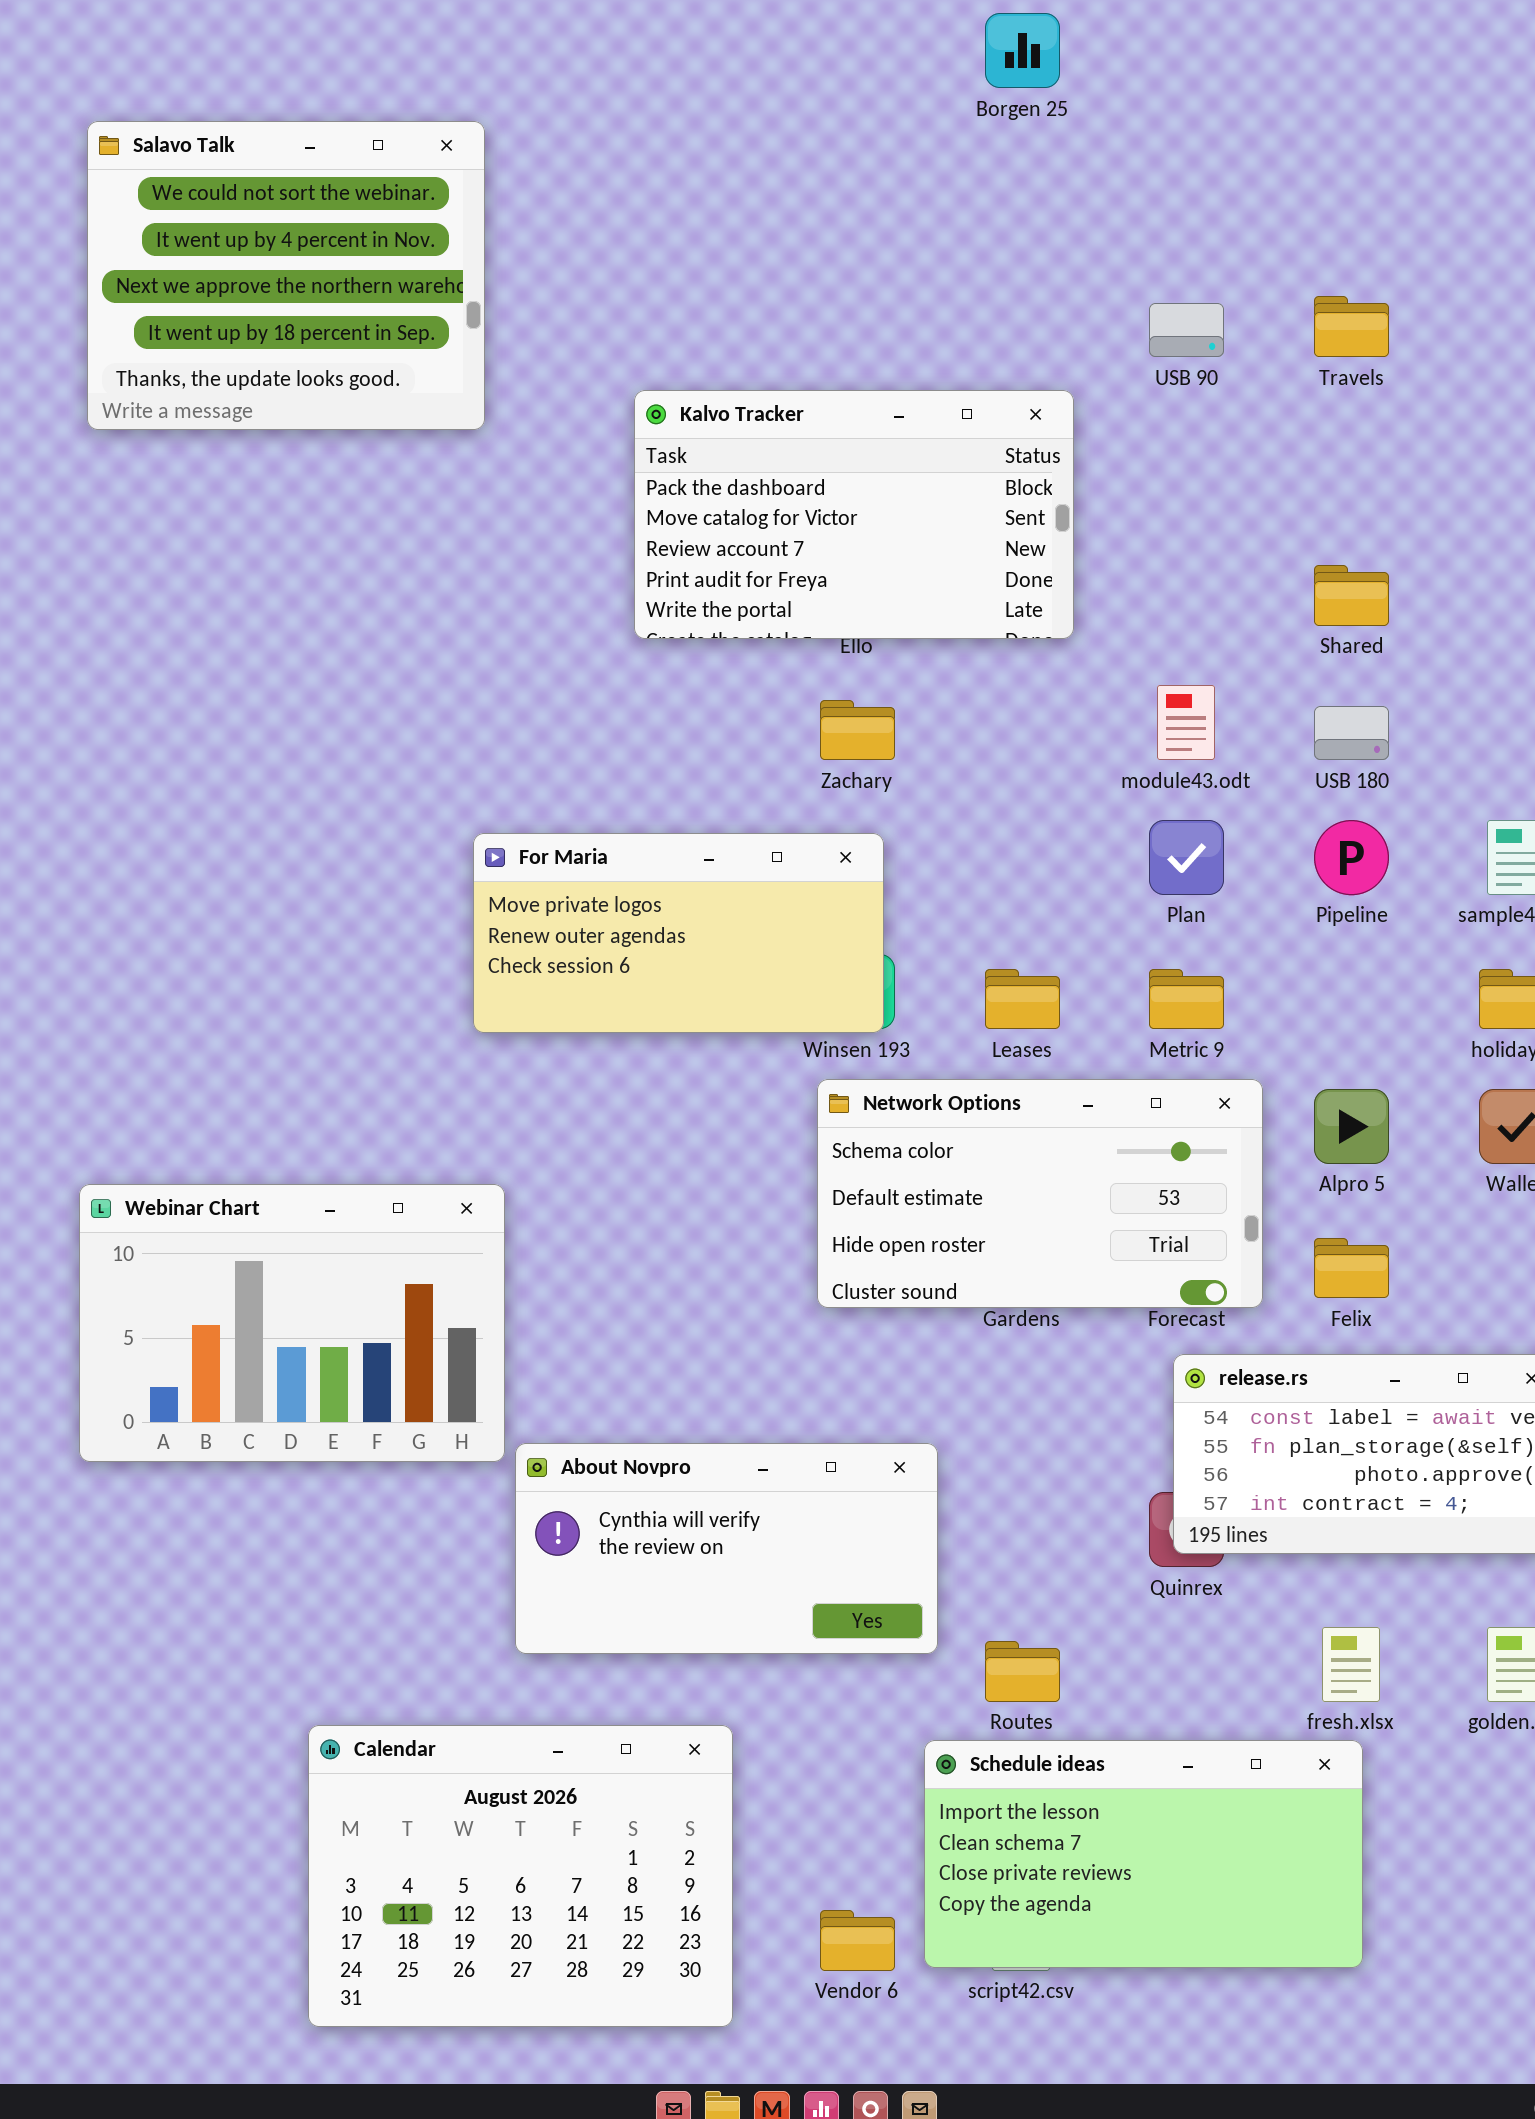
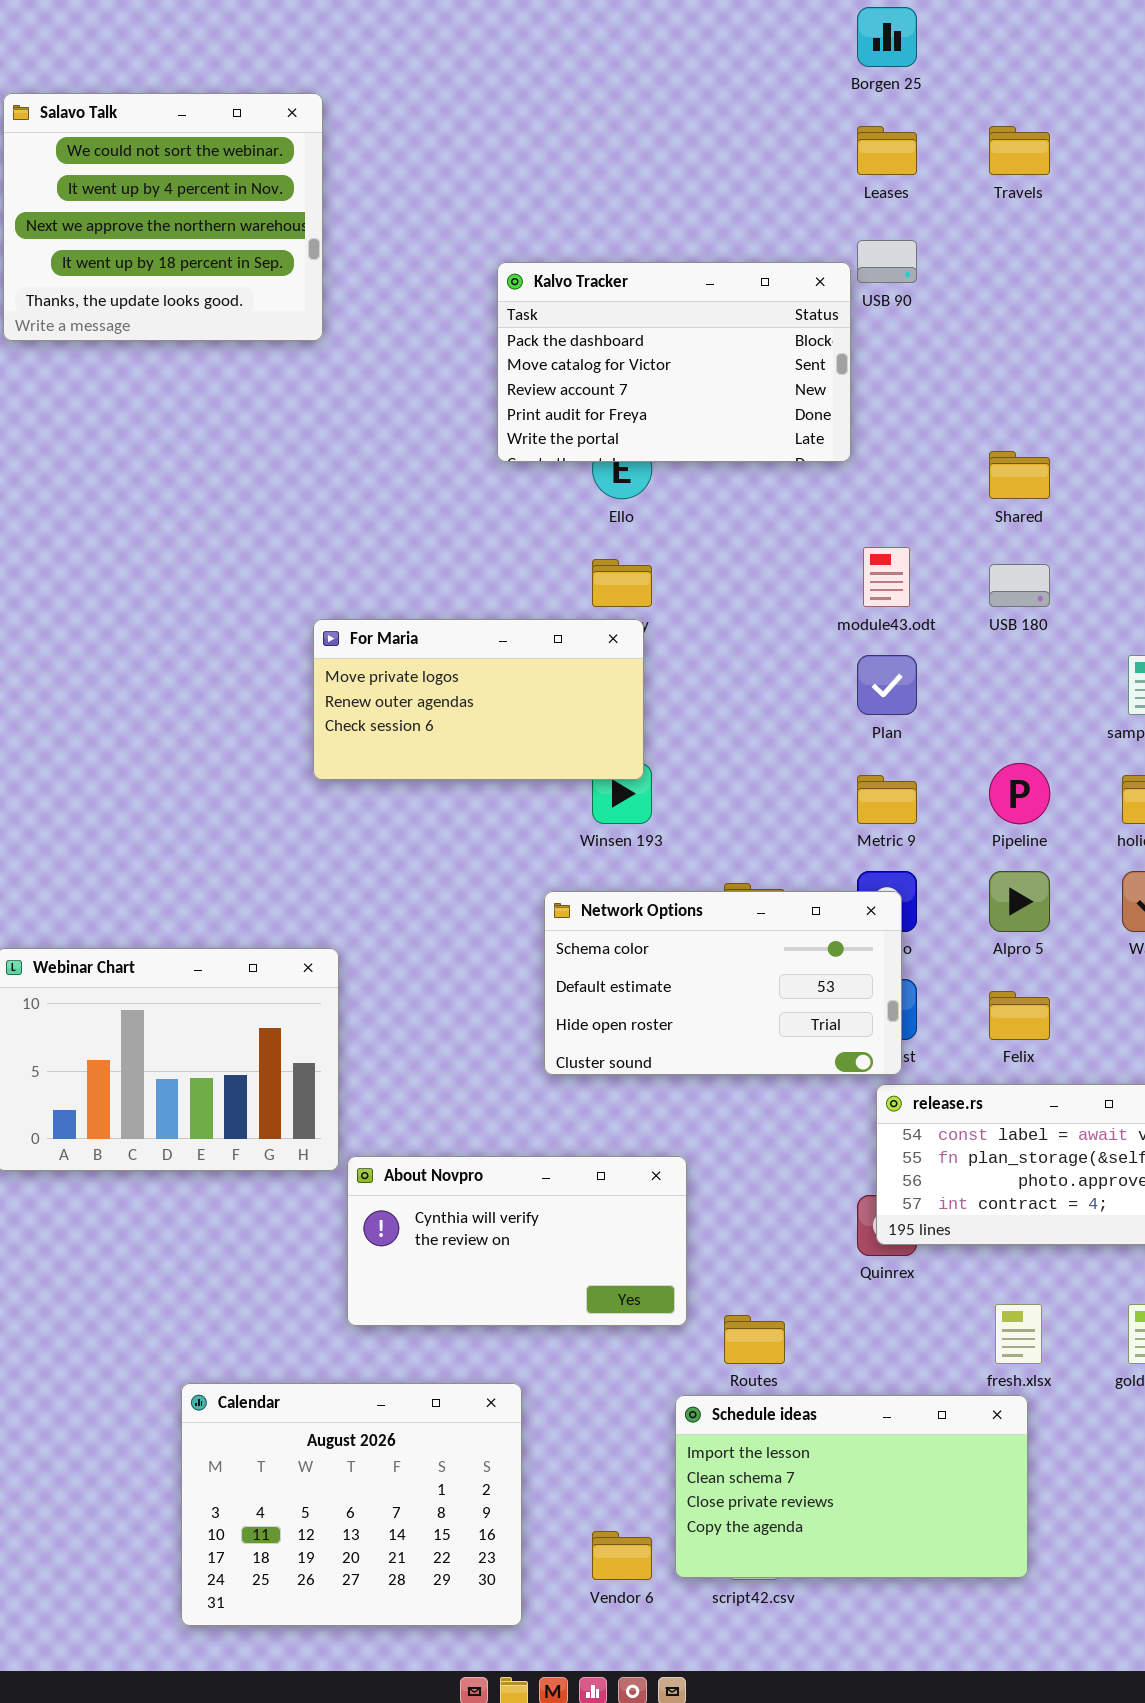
Borgen 25: [985,13,1060,88] -> [857,7,917,67], moved
Travels: [1314,296,1389,357] -> [989,126,1050,175], moved
Kalvo Tracker: [634,390,1074,639] -> [497,262,851,462], moved
Pipeline: [1314,820,1389,895] -> [989,763,1050,824], moved
For Maria: [473,833,884,1033] -> [313,619,644,780], moved
Leases: [985,969,1060,1029] -> [857,126,917,175], moved
Network Options: [817,1079,1263,1308] -> [544,891,902,1075], moved

